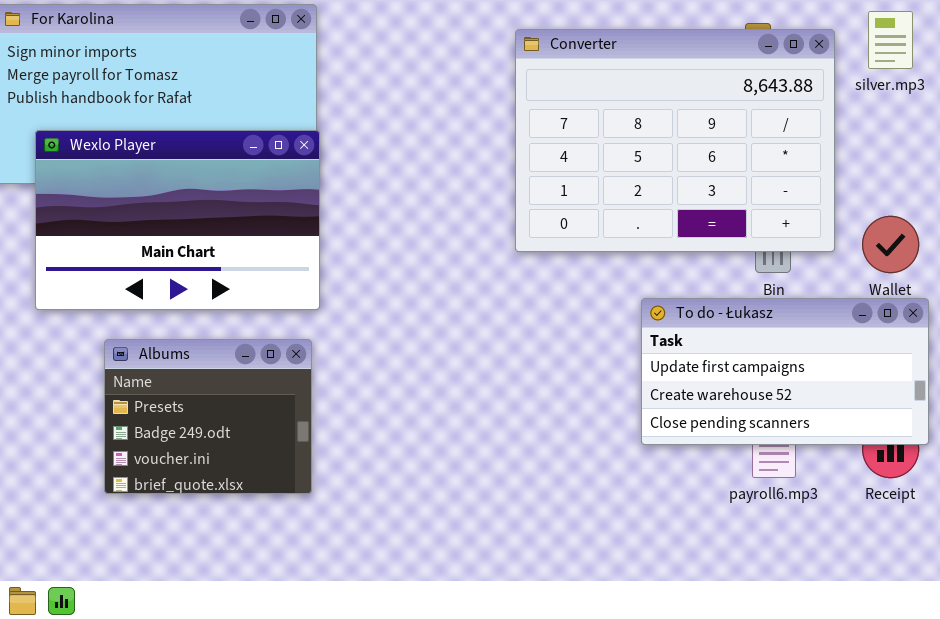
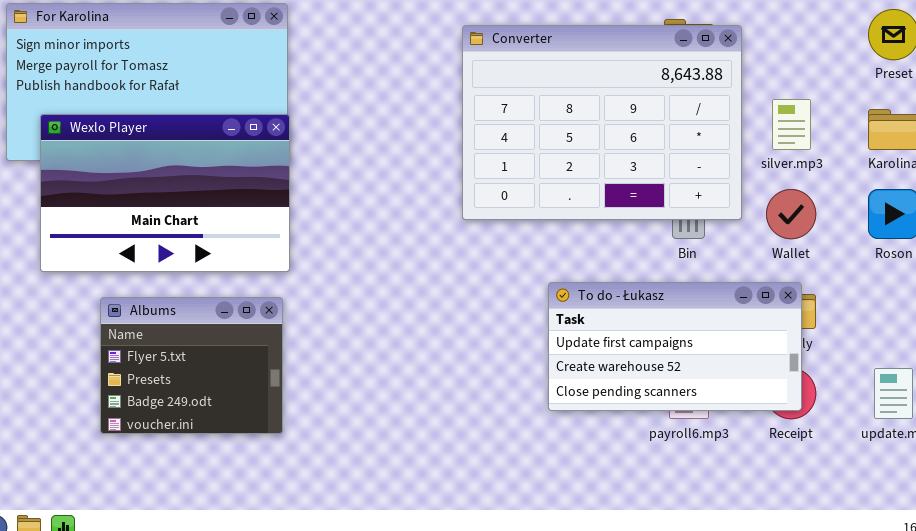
silver.mp3: [868,11,913,69] -> [772,99,811,150], moved
To do - Łukasz: [641,298,929,445] -> [548,282,802,411], moved
Albums: [104,339,312,494] -> [100,297,283,434], scrolled up 1 row

